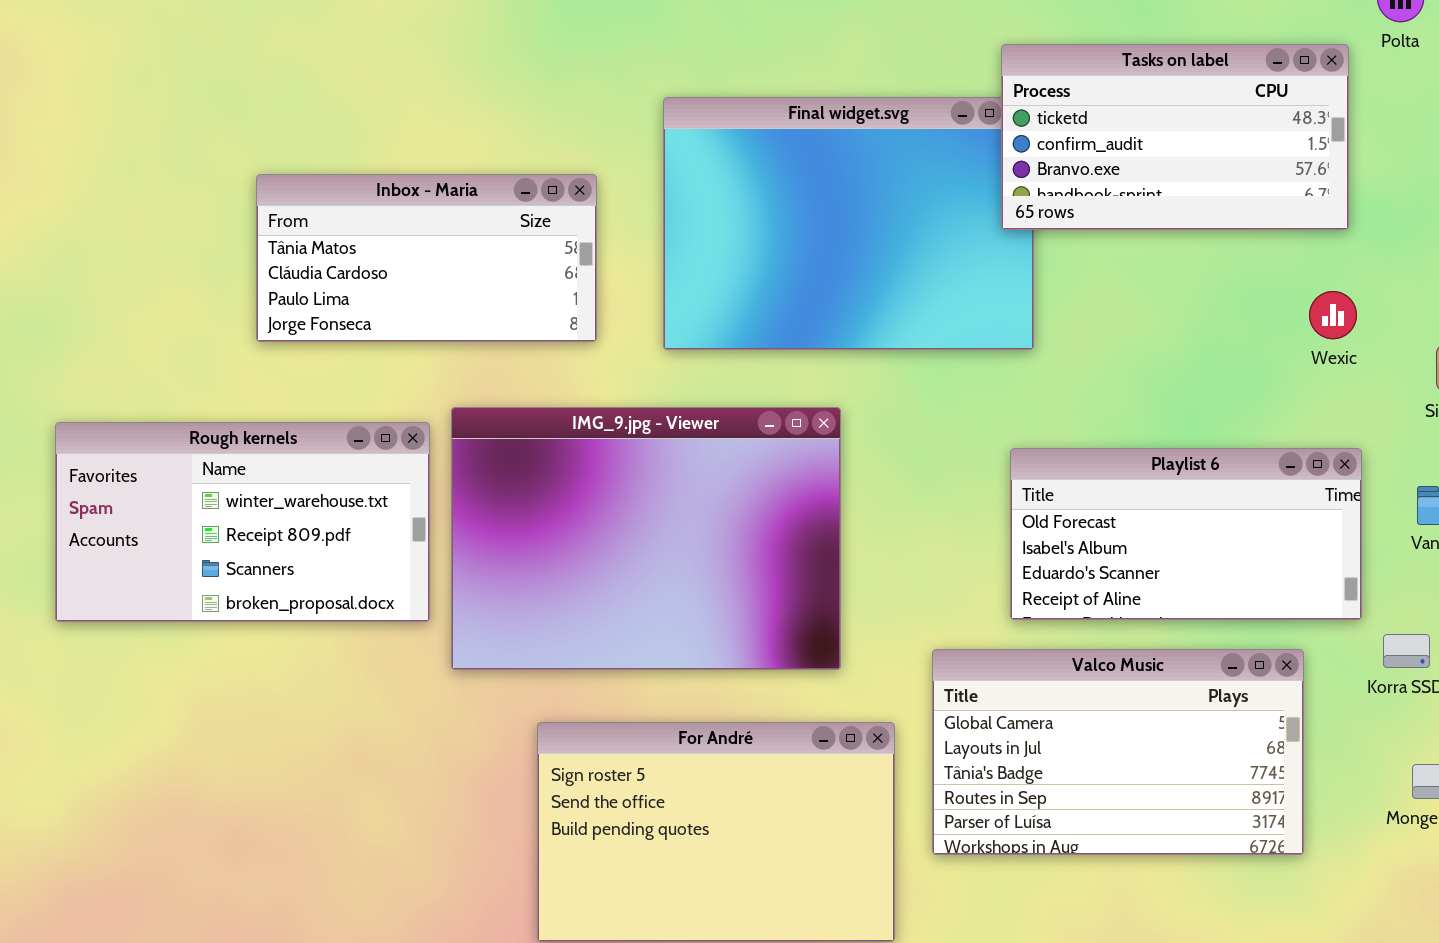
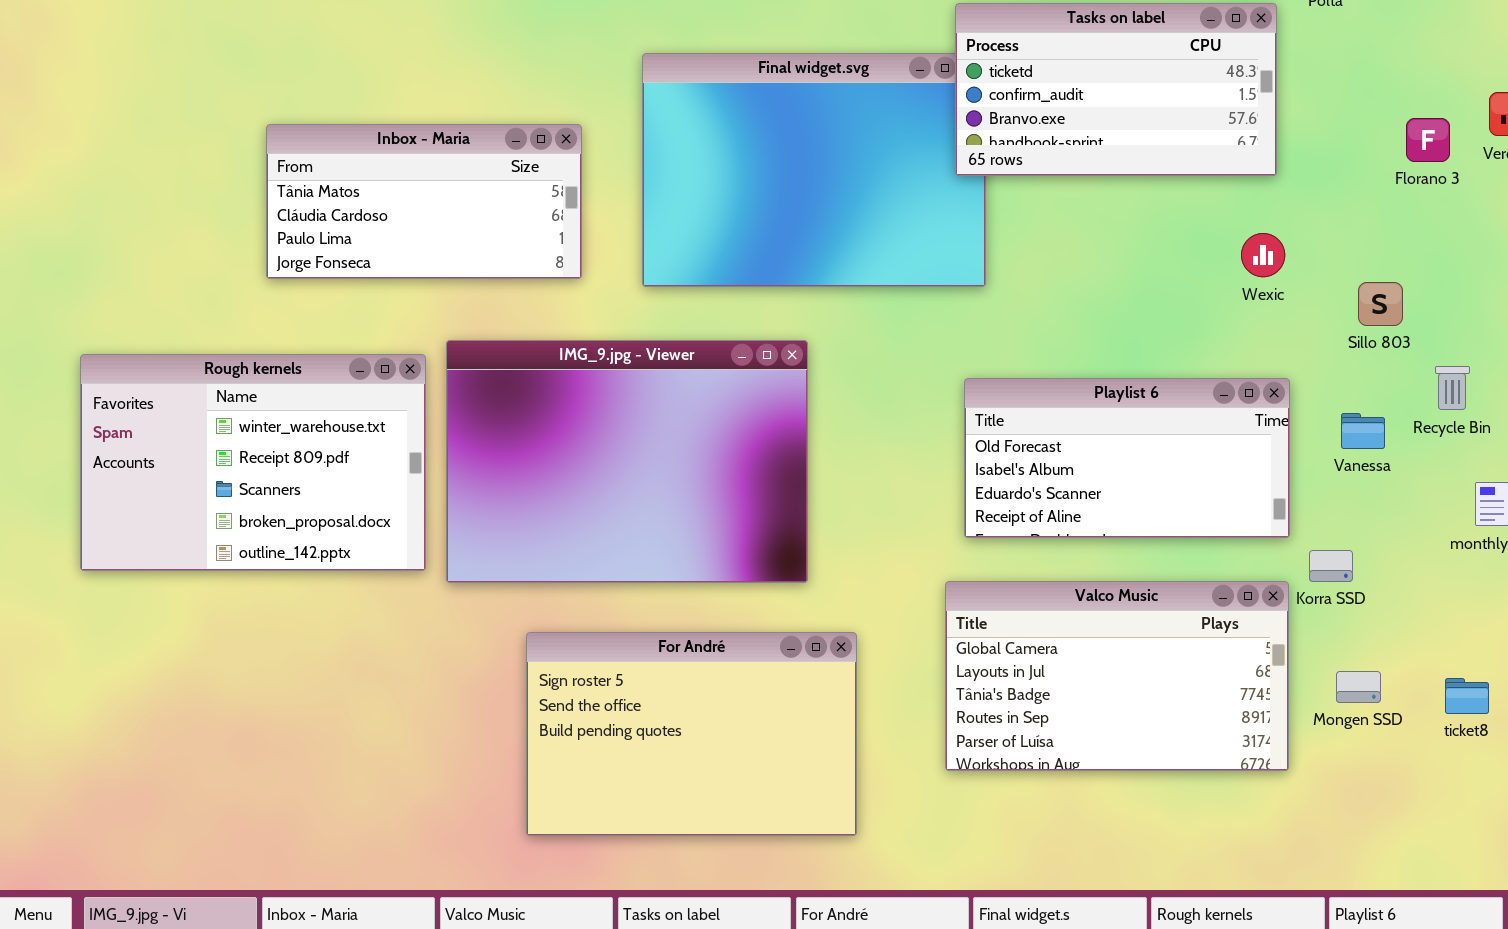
Rough kernels: [55,422,430,622] -> [80,354,426,571], resized
Valco Music: [932,649,1304,855] -> [945,581,1289,771], moved

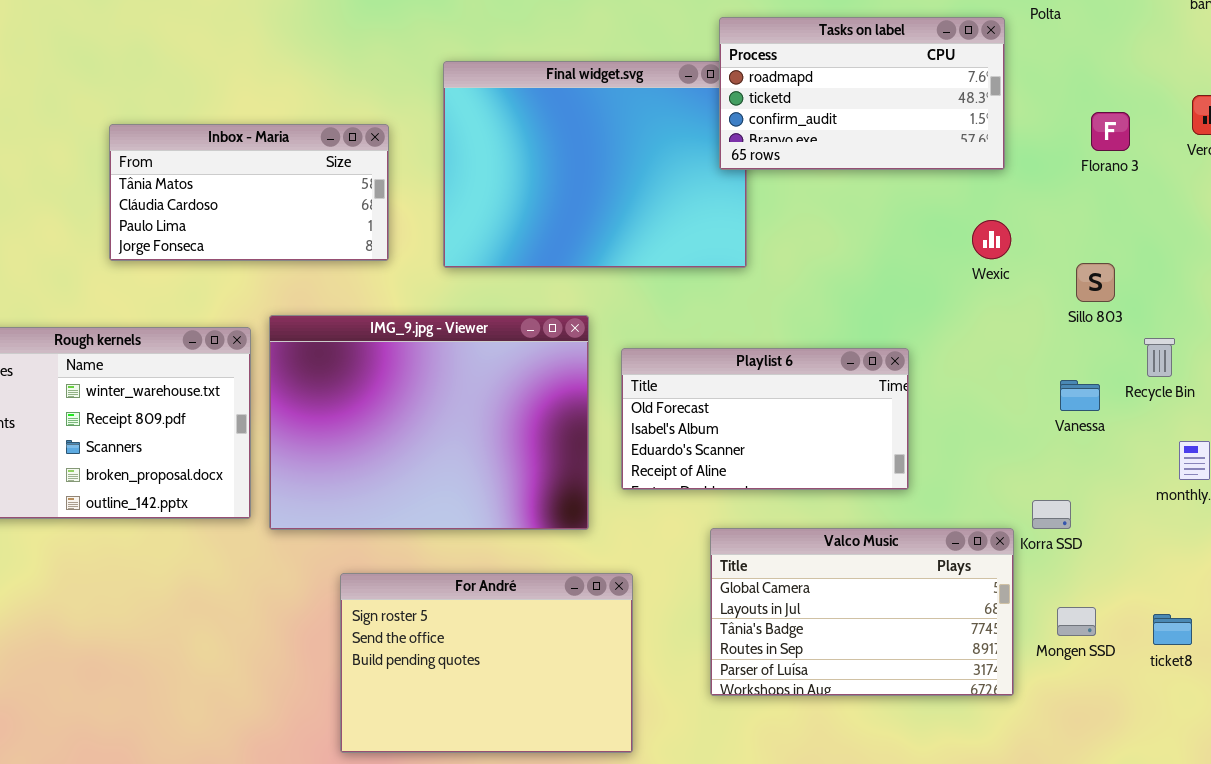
Tasks on label: [955,3,1277,176] -> [719,17,1005,170], scrolled up 1 row
Florano 3: [1406,118,1450,162] -> [1091,112,1130,151], moved
Playlist 6: [964,378,1290,538] -> [621,348,909,490], moved

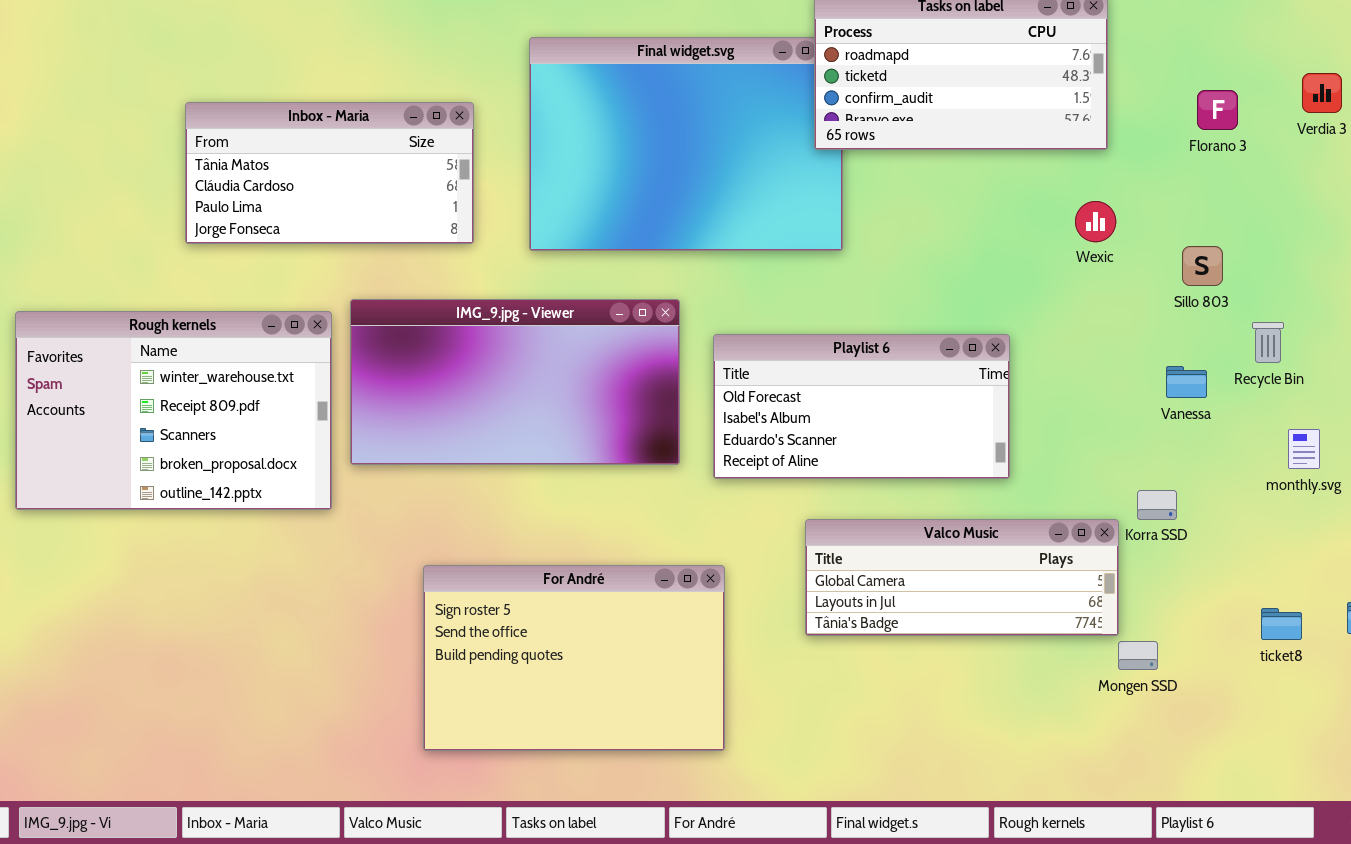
IMG_9.jpg - Viewer: [269,315,589,530] -> [350,299,680,465], resized
Valco Music: [710,528,1014,696] -> [805,519,1119,636], resized
Mongen SSD: [1057,607,1096,636] -> [1118,641,1158,670], moved

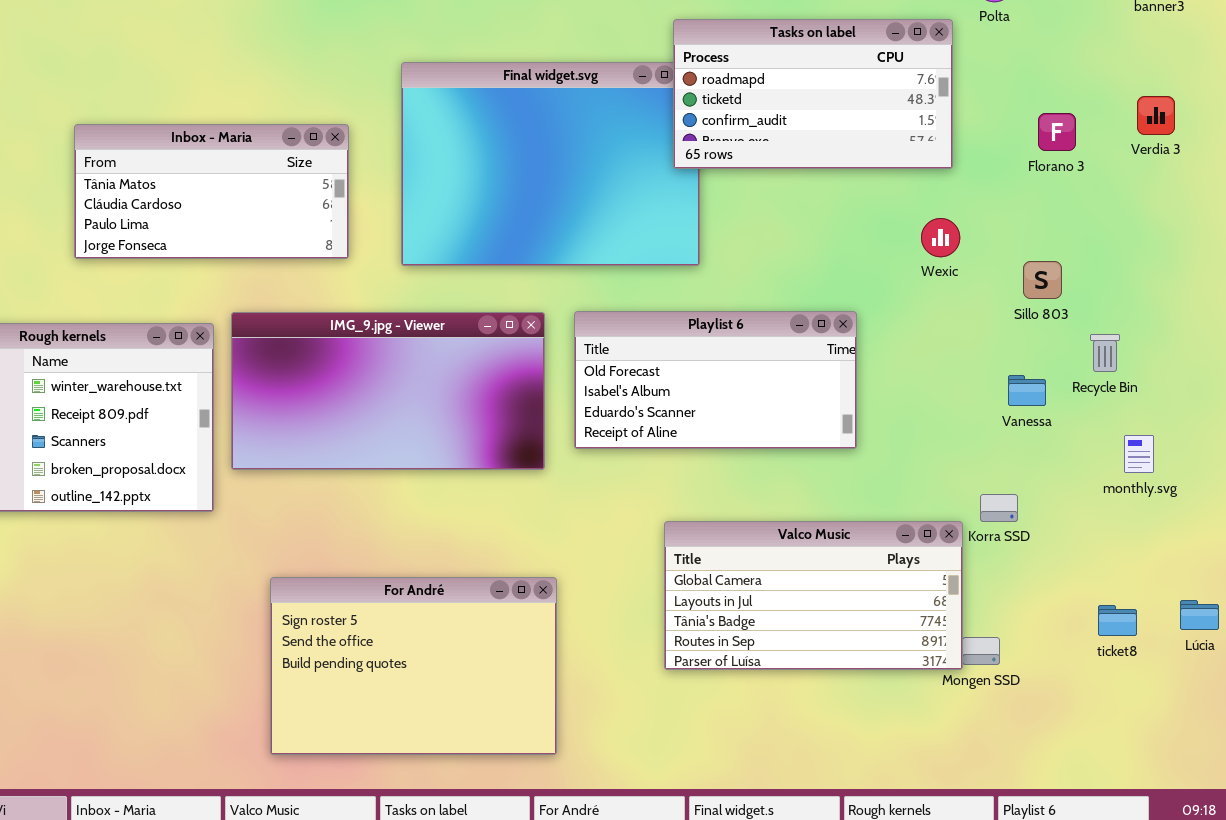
Playlist 6: [713,334,1010,479] -> [574,311,857,449], moved
Valco Music: [805,519,1119,636] -> [664,521,963,670], resized
For André: [423,565,725,751] -> [270,577,557,755], moved

